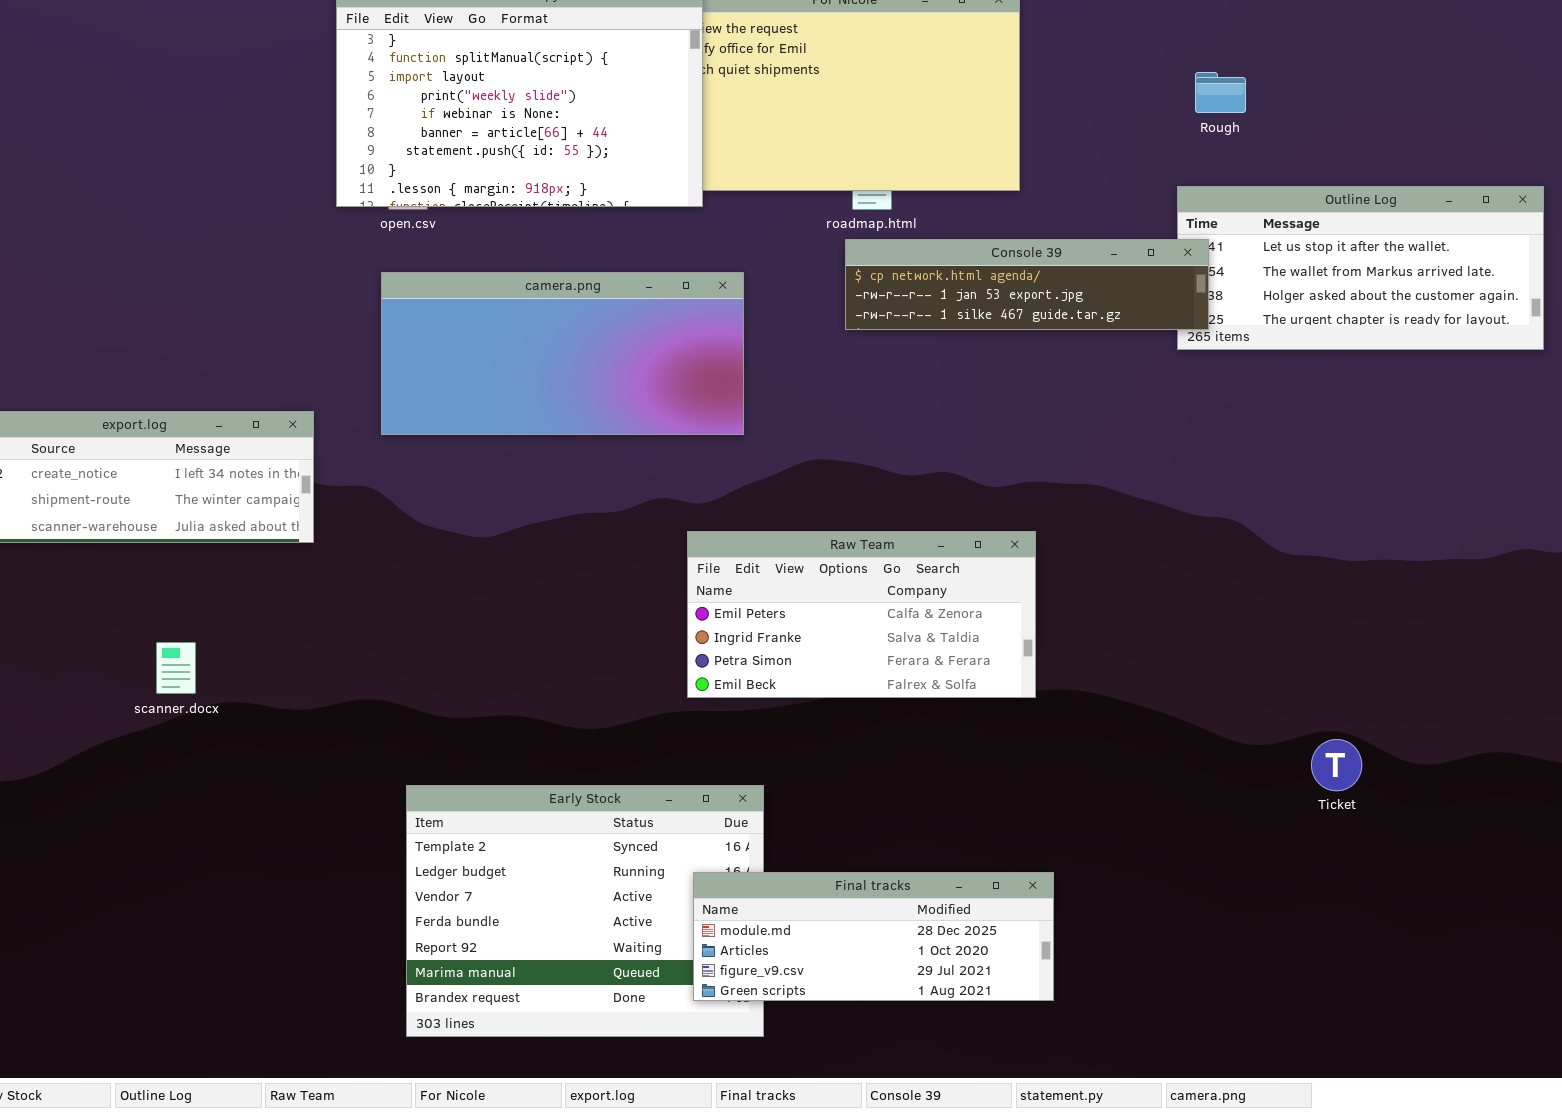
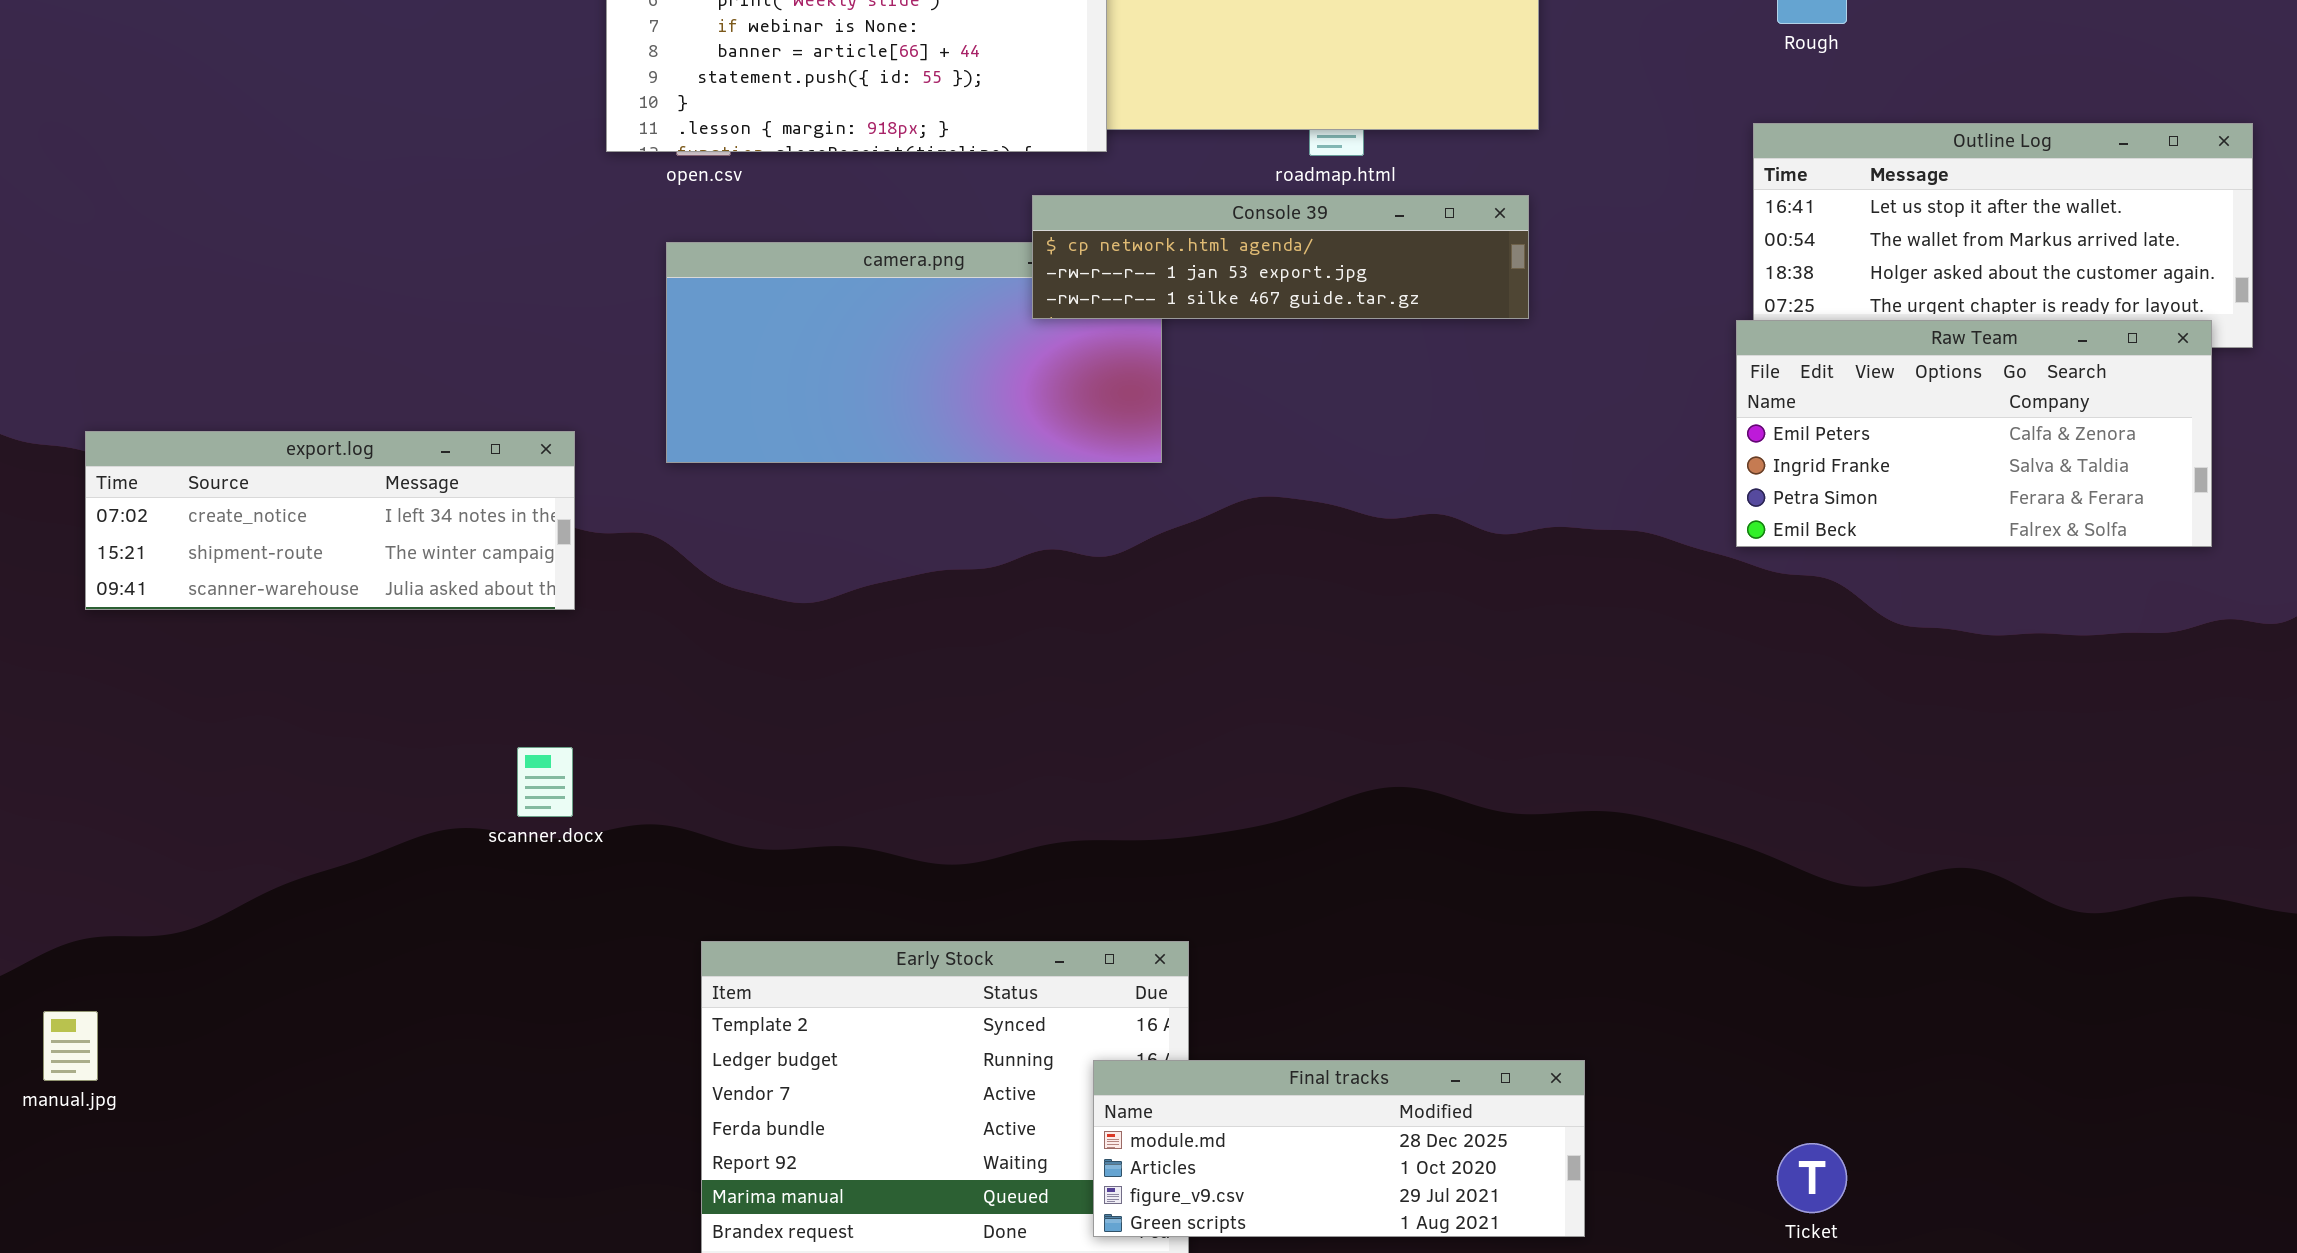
Console 39: [845,239,1209,330] -> [1032,195,1529,319], moved
Raw Team: [687,531,1036,698] -> [1736,320,2212,547], moved
scanner.docx: [156,642,196,694] -> [517,747,573,817], moved
Ticket: [1311,739,1362,791] -> [1777,1143,1847,1213], moved

